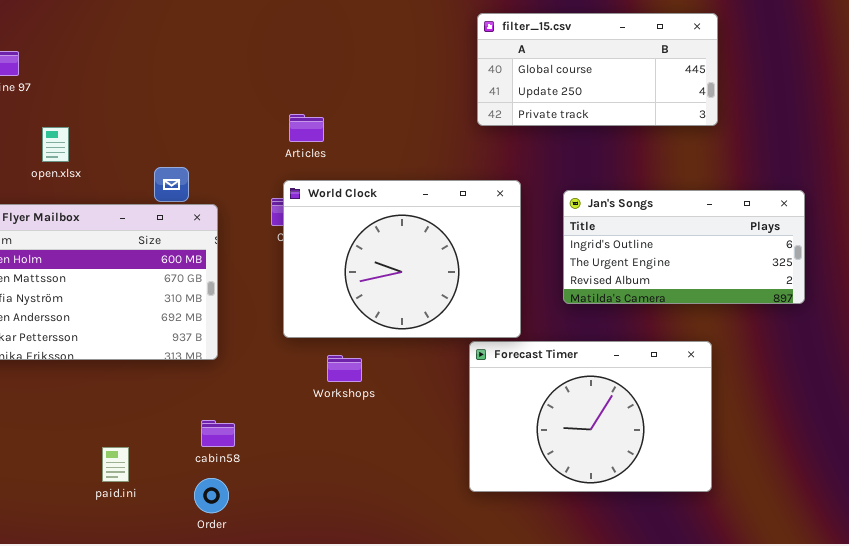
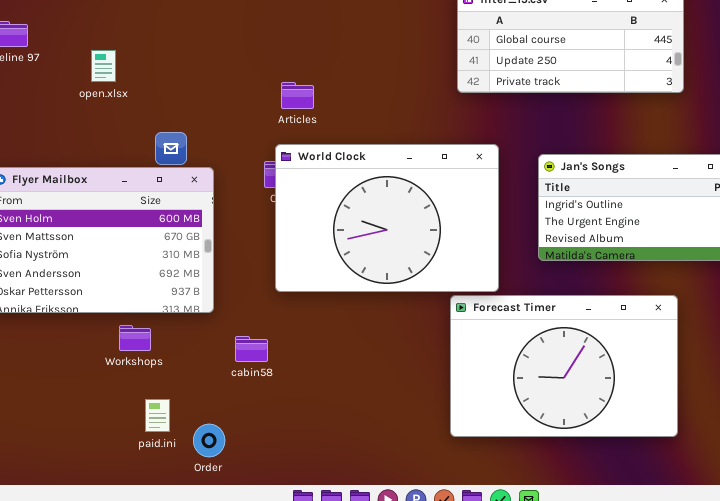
open.xlsx: [42,127,69,162] -> [91,50,116,82], moved
Workshops: [327,355,362,382] -> [119,325,151,351], moved
cabin58: [201,420,235,447] -> [235,336,268,362], moved
paid.ini: [102,447,129,482] -> [145,399,170,432], moved

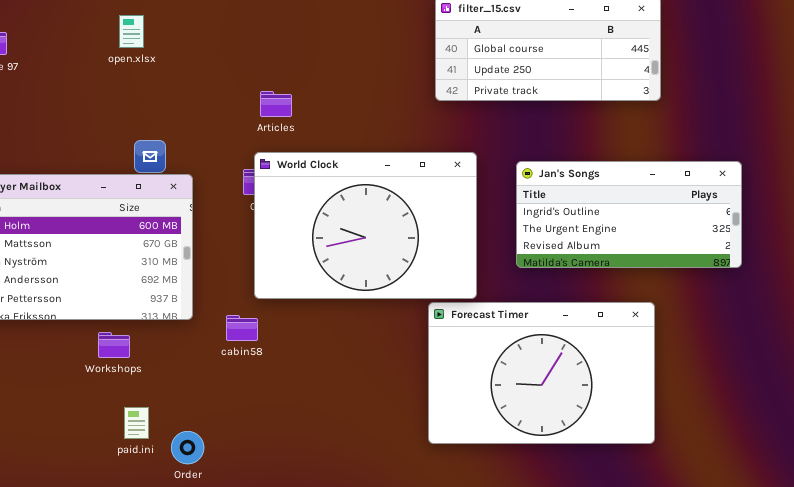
open.xlsx: [91,50,116,82] -> [119,15,144,48], moved
cabin58: [235,336,268,362] -> [226,315,258,341], moved

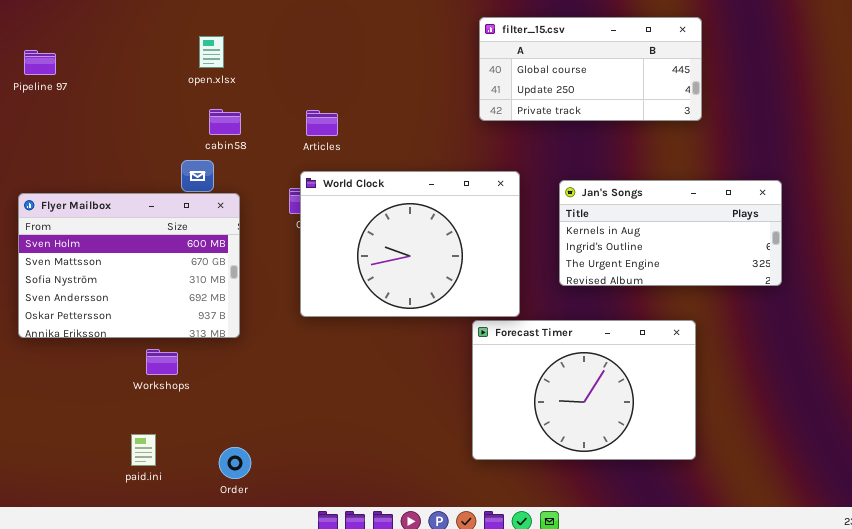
open.xlsx: [119,15,144,48] -> [199,36,224,68], moved
Jan's Songs: [516,161,742,268] -> [559,180,782,286], scrolled up 1 row
cabin58: [226,315,258,341] -> [209,109,241,135], moved
paid.ini: [124,407,149,439] -> [131,434,156,466], moved

